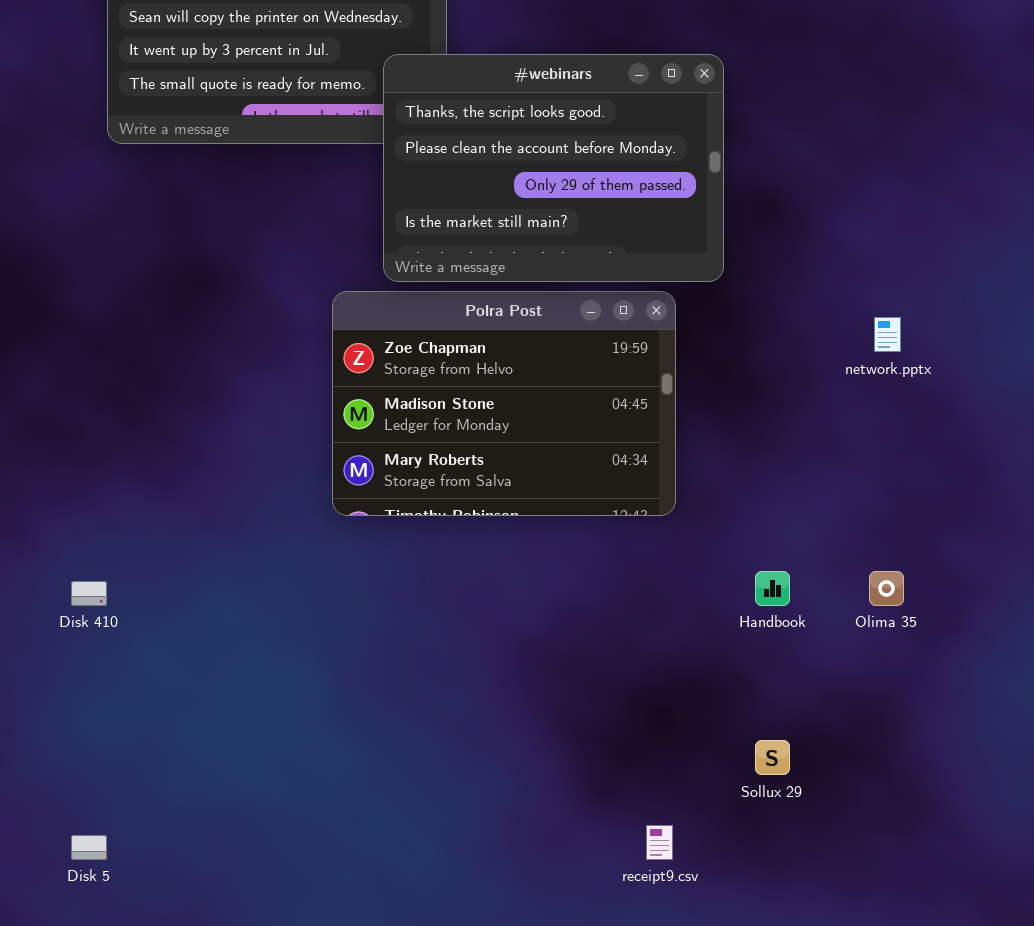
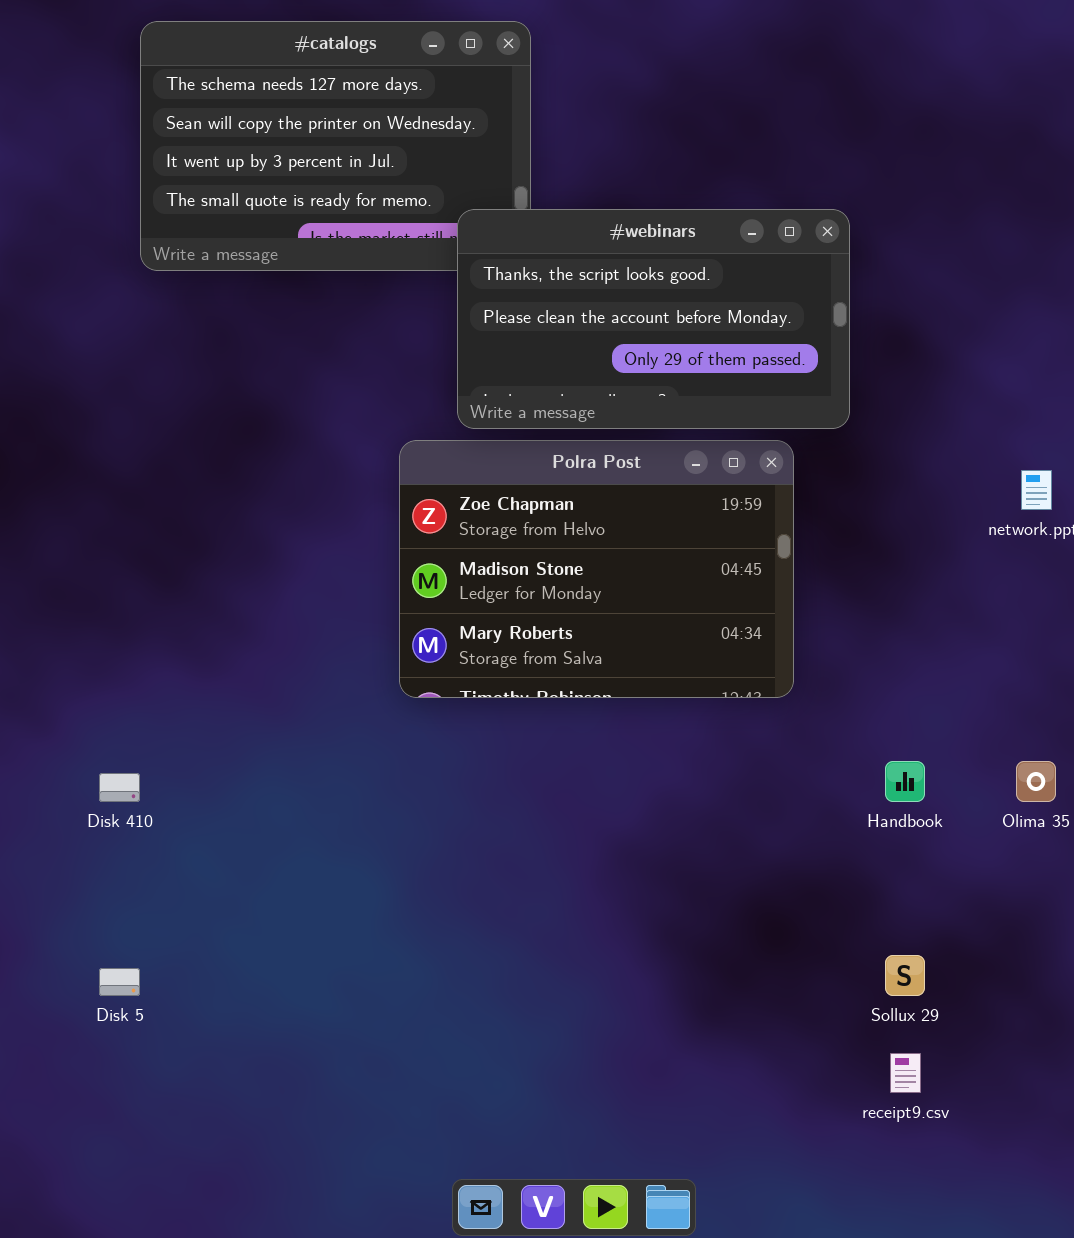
#webinars: [383,54,724,282] -> [457,209,850,429], resized
receipt9.csv: [646,825,673,860] -> [890,1053,921,1093], moved
Disk 5: [71,835,107,860] -> [99,968,140,996], moved

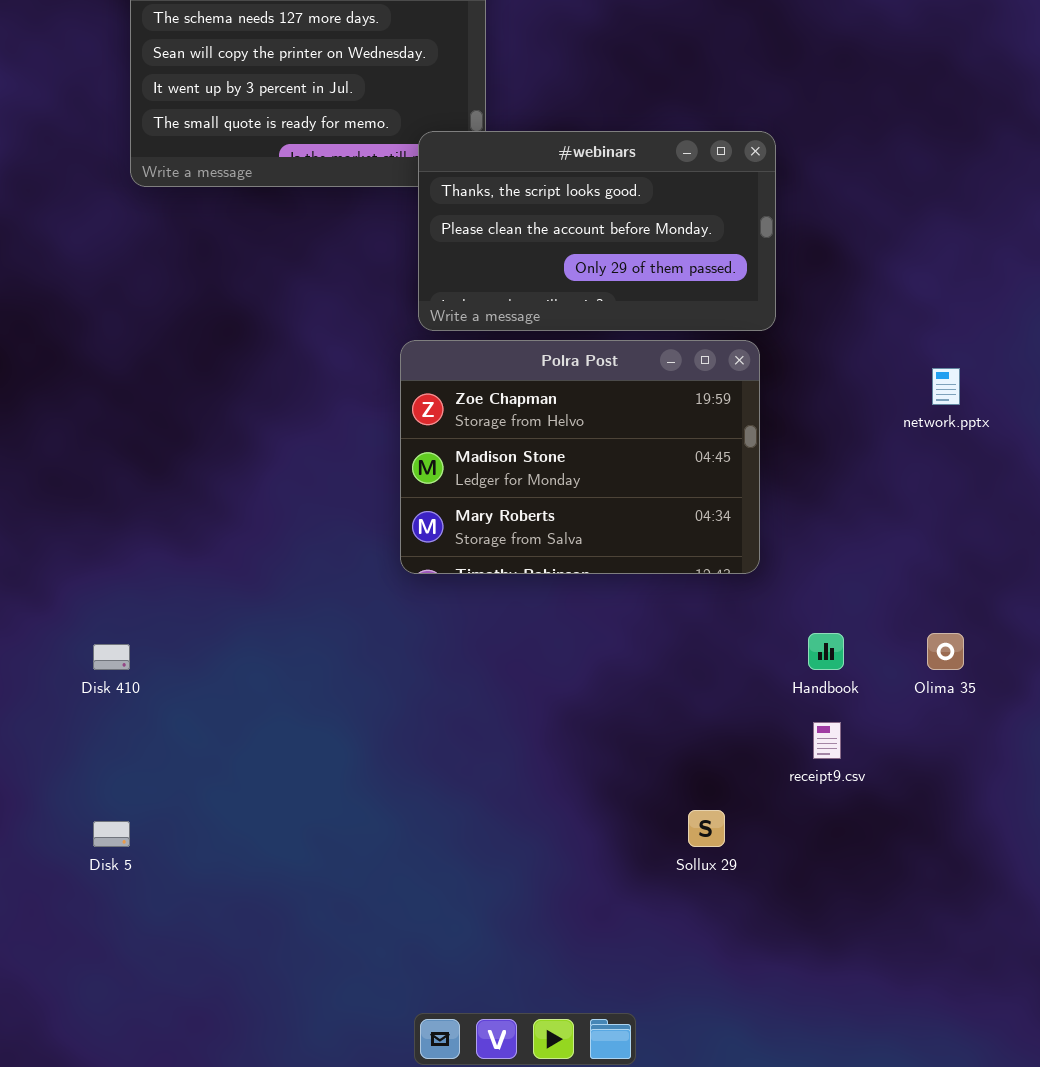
Polra Post: [399,440,794,698] -> [400,340,760,574], moved
Sollux 29: [885,955,925,996] -> [688,810,725,847], moved
receipt9.csv: [890,1053,921,1093] -> [813,722,841,759], moved

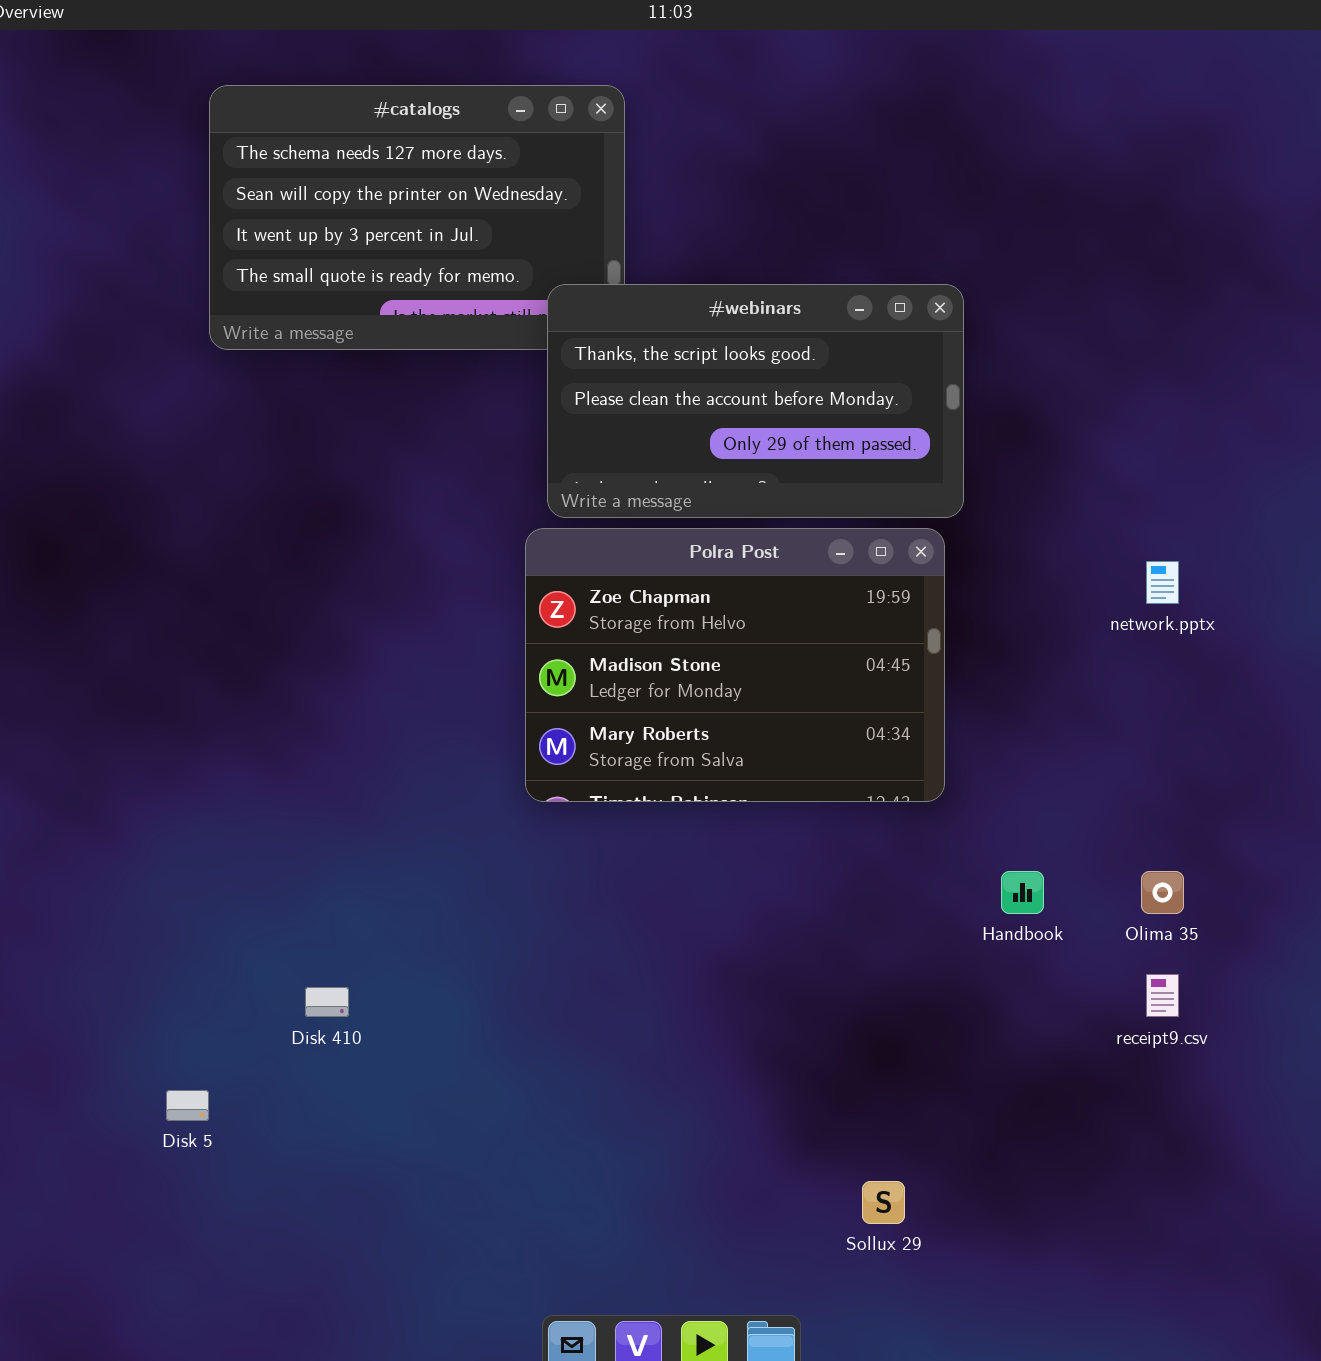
Disk 410: [93,644,130,670] -> [305,987,349,1017], moved
receipt9.csv: [813,722,841,759] -> [1146,974,1179,1017], moved
Sollux 29: [688,810,725,847] -> [862,1181,905,1224], moved

